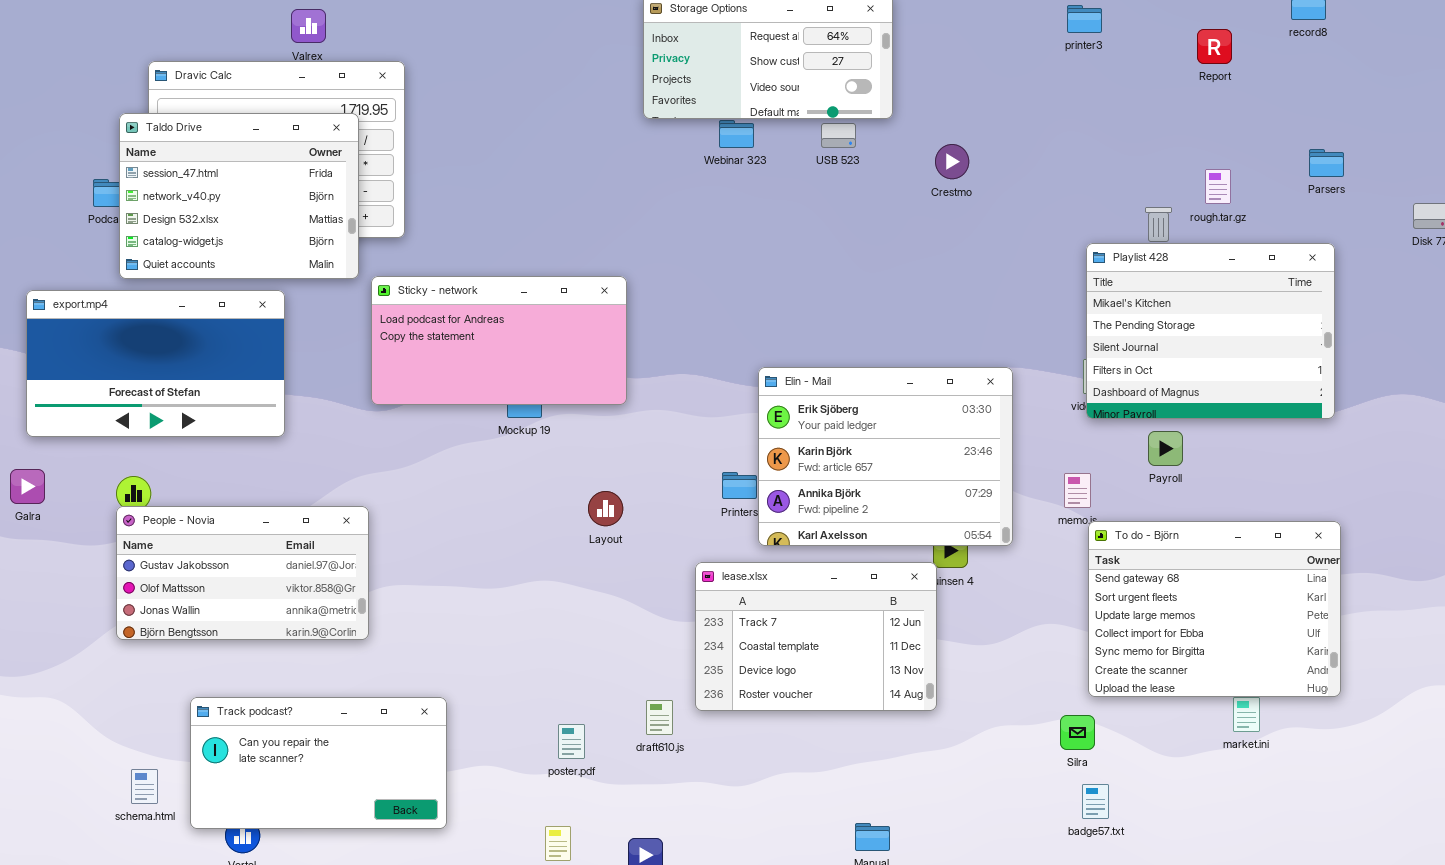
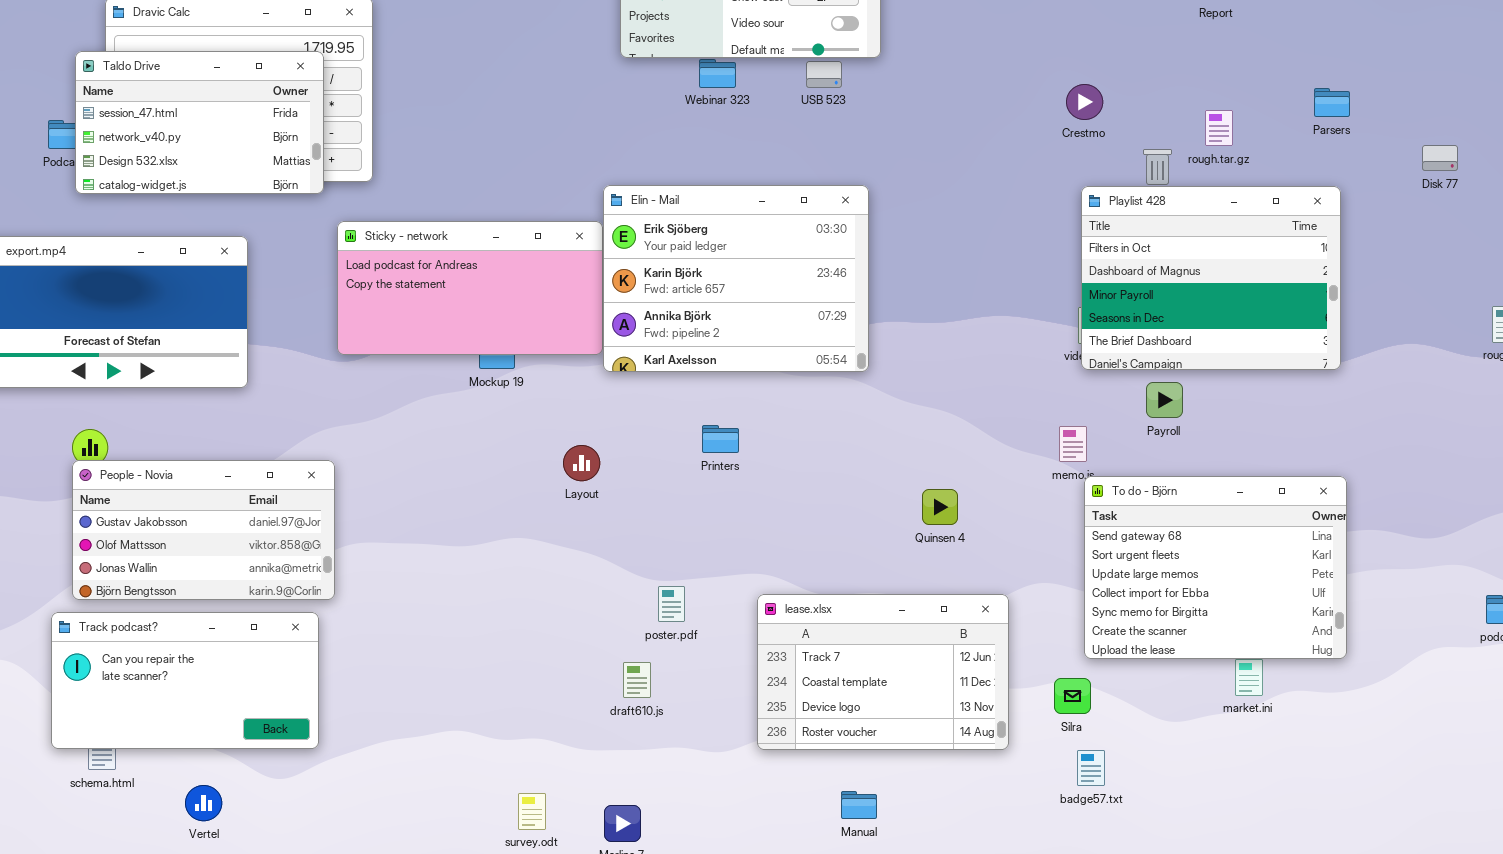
Taldo Drive: [119,113,359,279] -> [75,51,324,194], resized
Crestmo: [935,144,969,179] -> [1066,84,1103,120], moved
Playlist 428: [1086,243,1335,419] -> [1081,186,1341,370], scrolled down 3 rows
Elin - Mail: [758,367,1013,546] -> [603,185,869,372], moved
lease.xlsx: [695,562,937,711] -> [757,594,1009,750], moved
Track podcast?: [190,697,447,829] -> [51,612,319,749], moved
poster.pdf: [558,724,585,759] -> [658,586,685,622], moved

